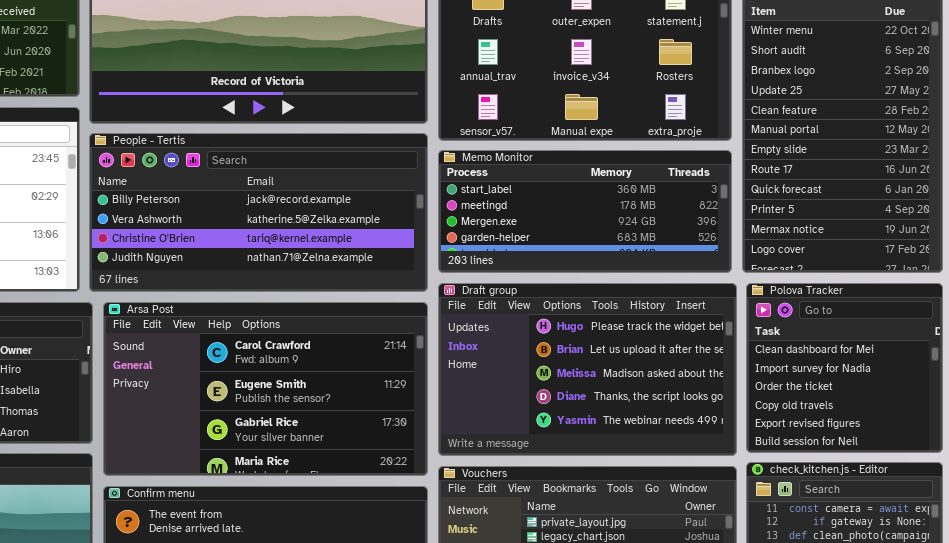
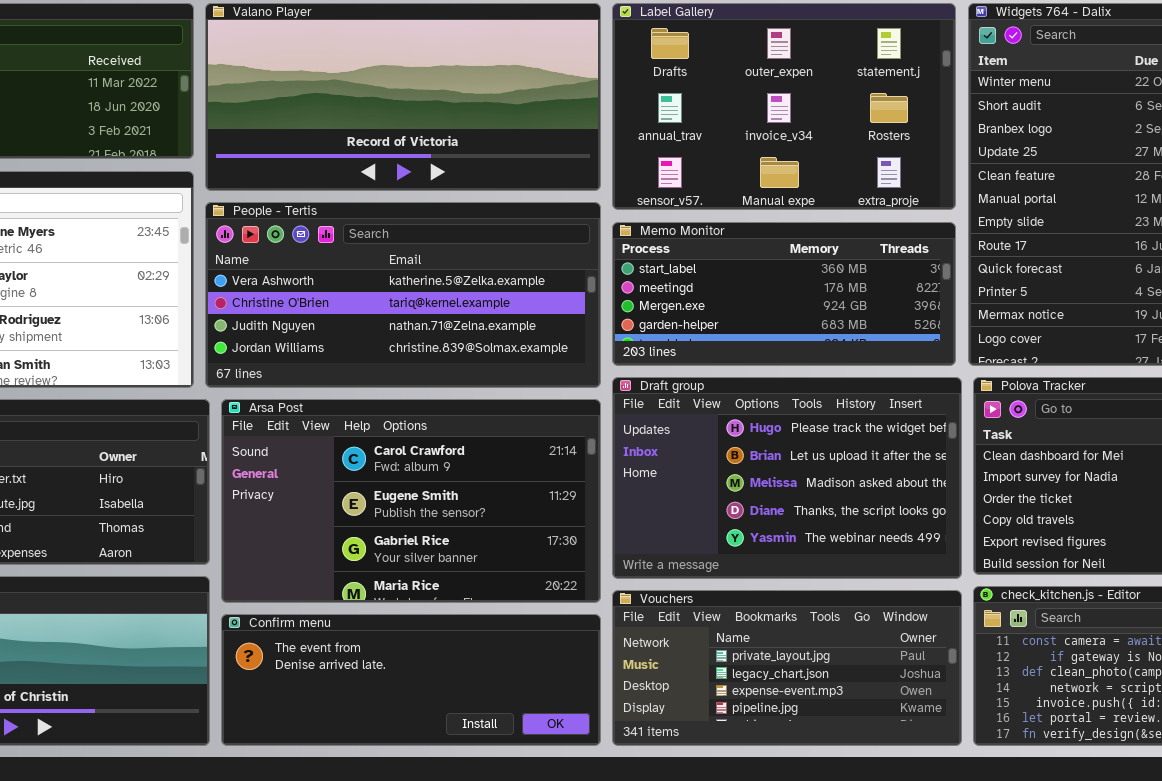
People - Tertis: [89,133,428,292] -> [205,202,601,388], scrolled down 1 row

